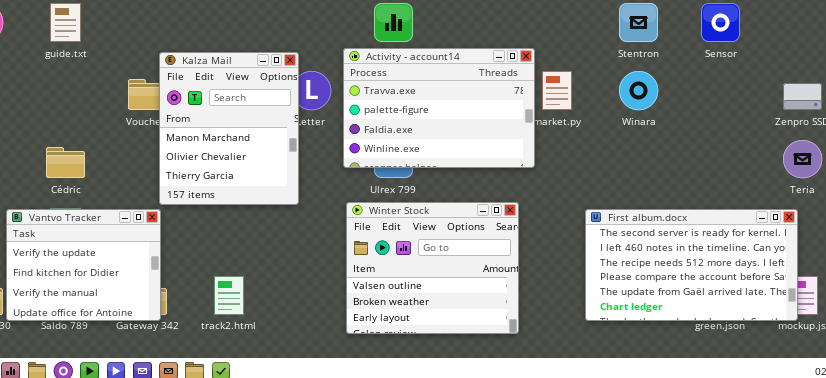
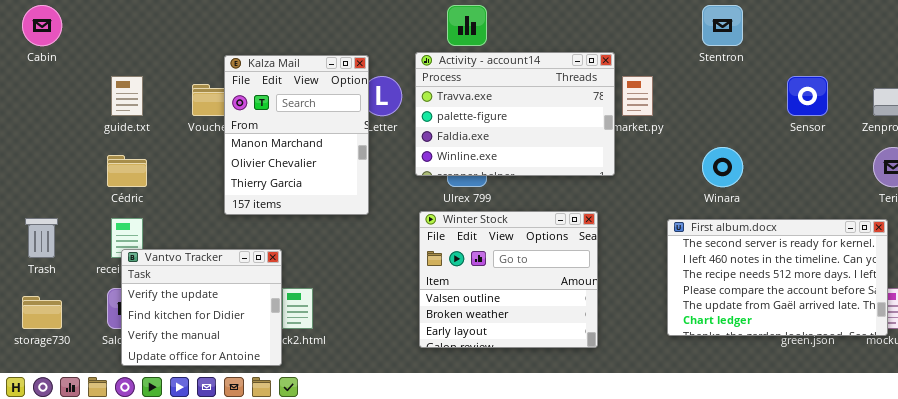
guide.txt: [50,3,81,42] -> [111,76,143,116], moved
Sensor: [701,3,740,42] -> [787,76,828,116], moved
Winara: [619,71,658,110] -> [702,147,743,187], moved
Vantvo Tracker: [6,209,161,321] -> [121,249,282,366], moved

